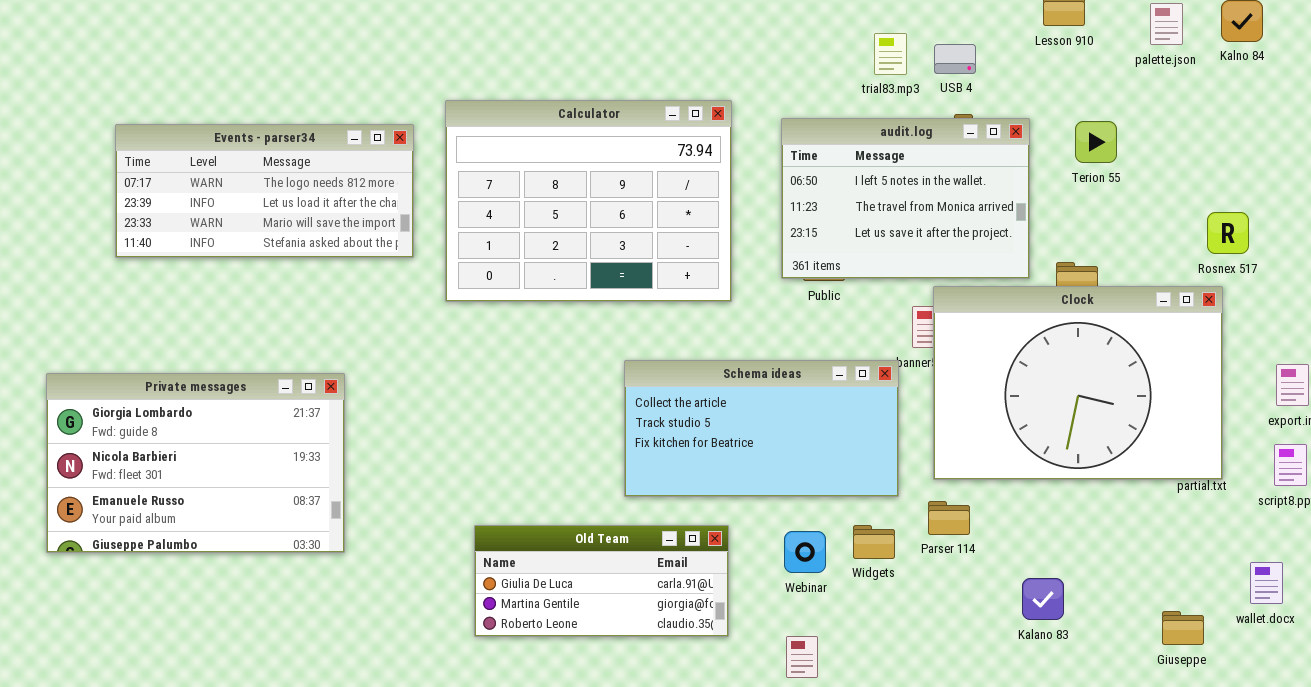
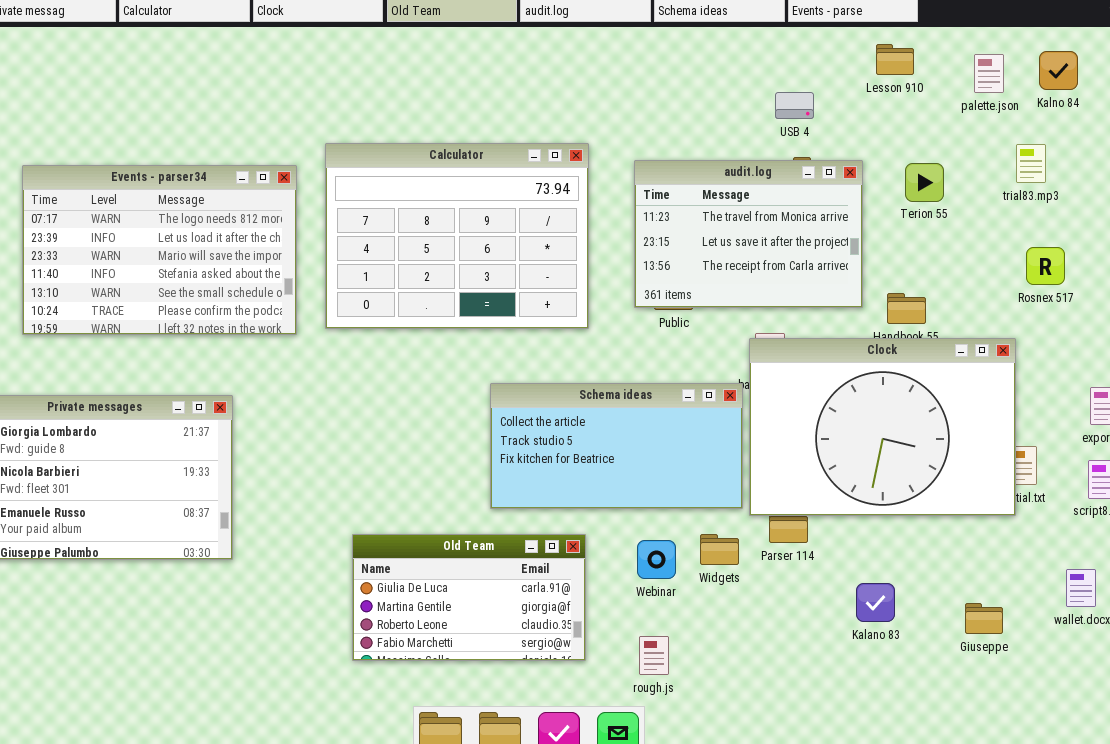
trial83.mp3: [874,33,907,75] -> [1016,144,1046,183], moved
audit.log: [781,118,1030,279] -> [634,160,863,308], scrolled down 1 row
Events - parser34: [115,124,414,258] -> [22,165,297,335], resized
Clock: [933,286,1223,480] -> [749,338,1016,516], moved
Old Team: [474,525,729,637] -> [352,534,586,661], resized
Giuseppe: [1162,611,1204,645] -> [965,603,1003,634], moved

